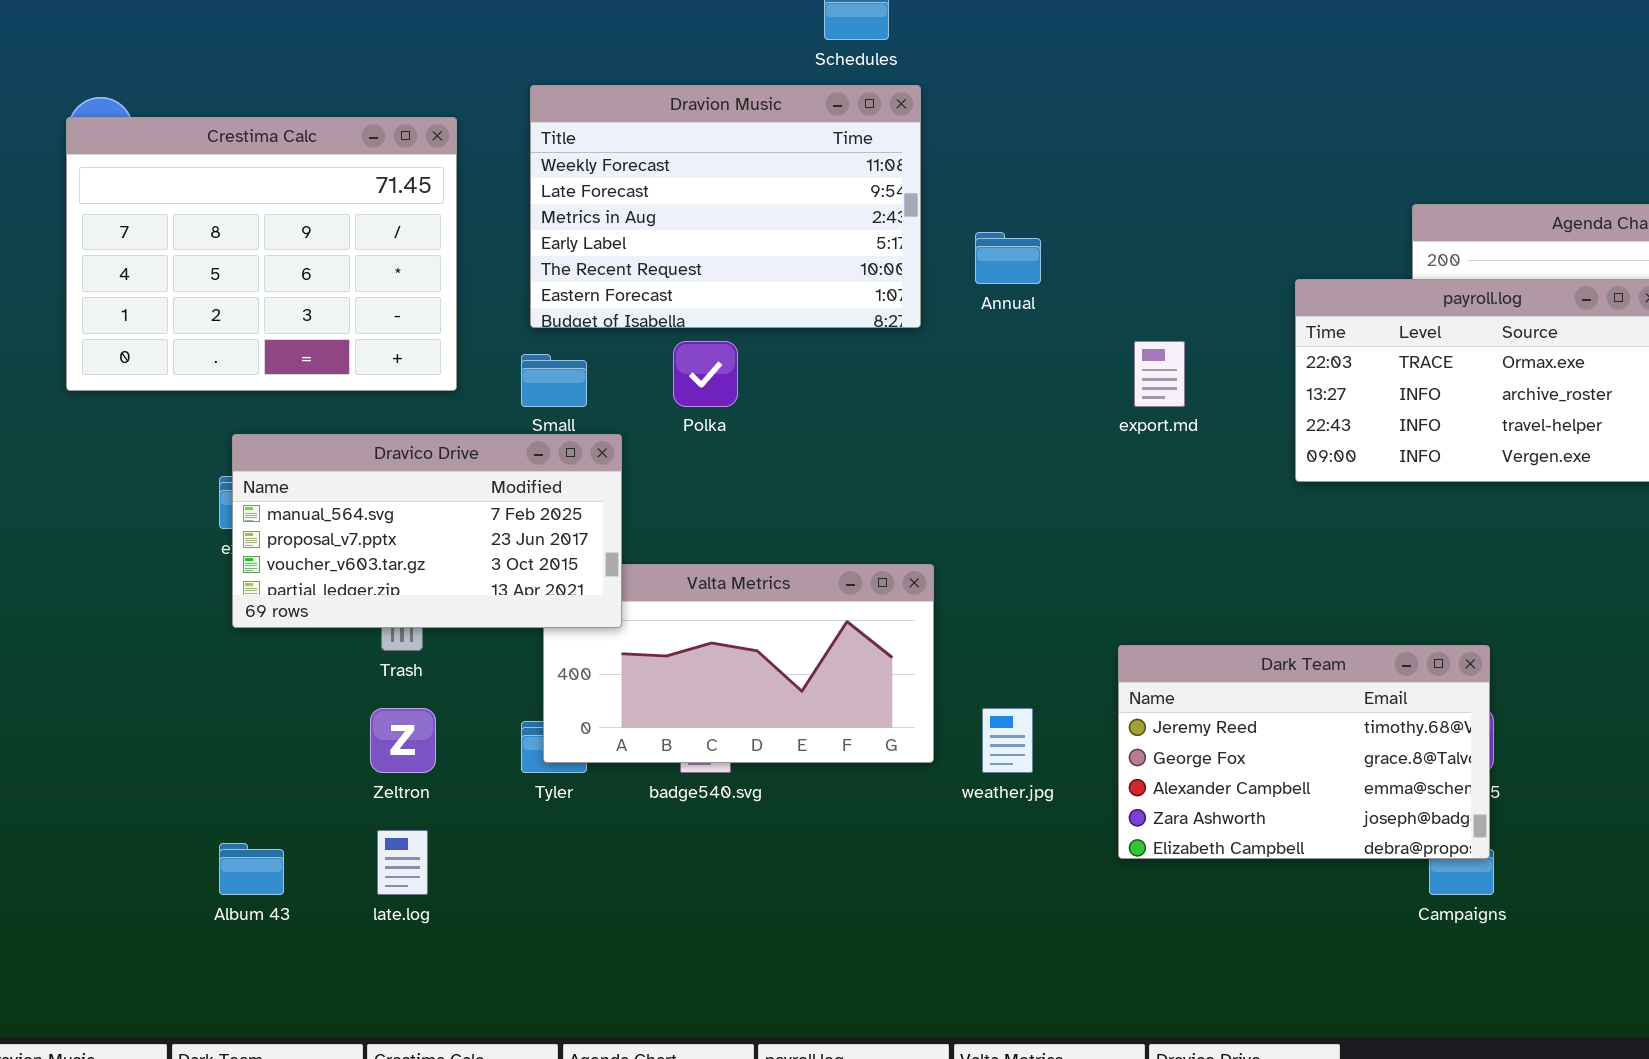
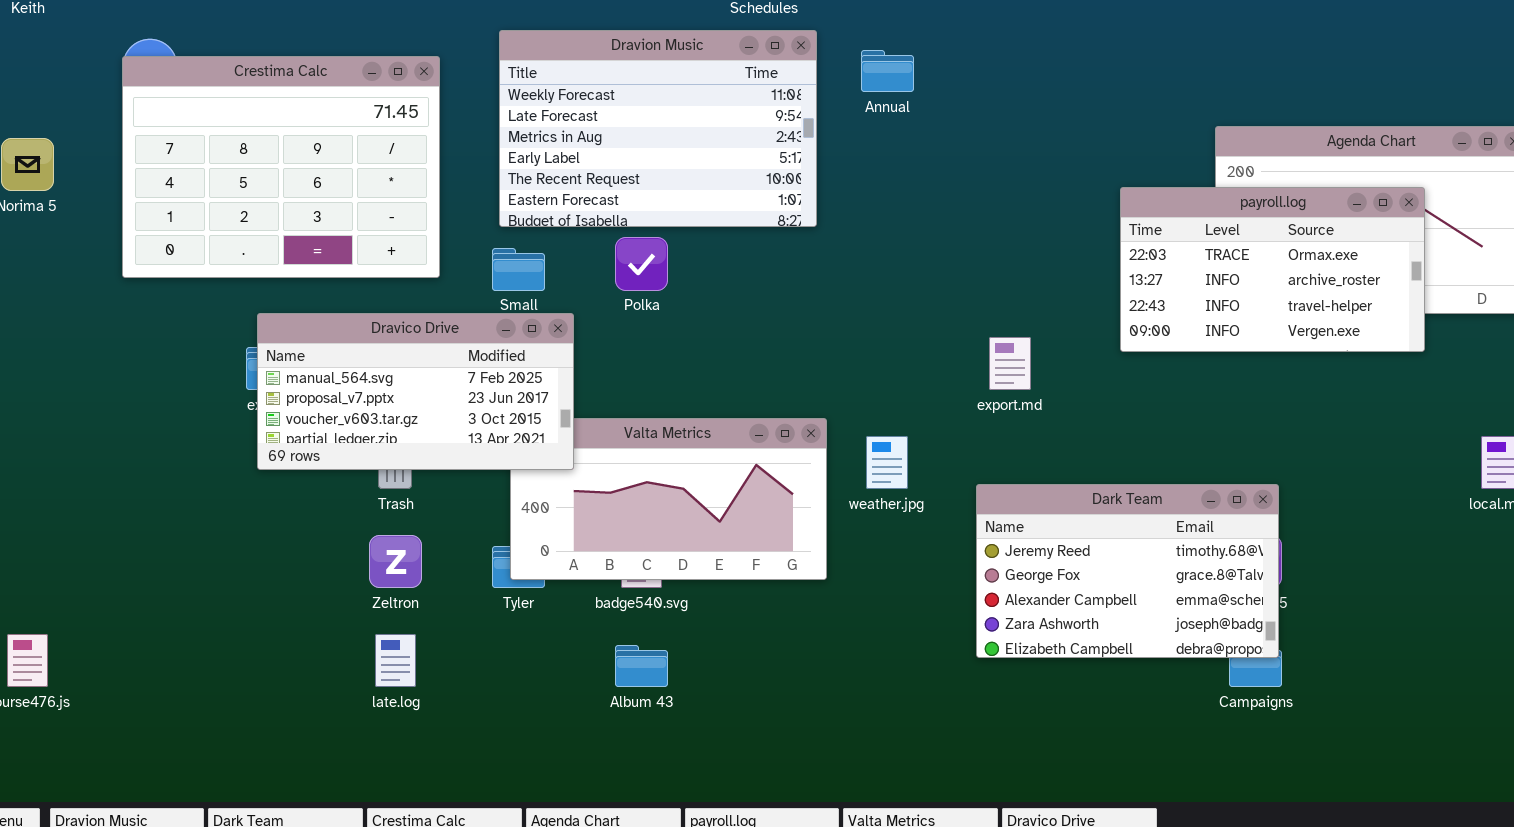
Annual: [975,232,1041,284] -> [861,50,914,92], moved
export.md: [1134,341,1185,407] -> [989,337,1031,390], moved
weather.jpg: [982,708,1033,773] -> [866,436,908,489], moved
Album 43: [219,843,284,895] -> [615,645,668,687], moved

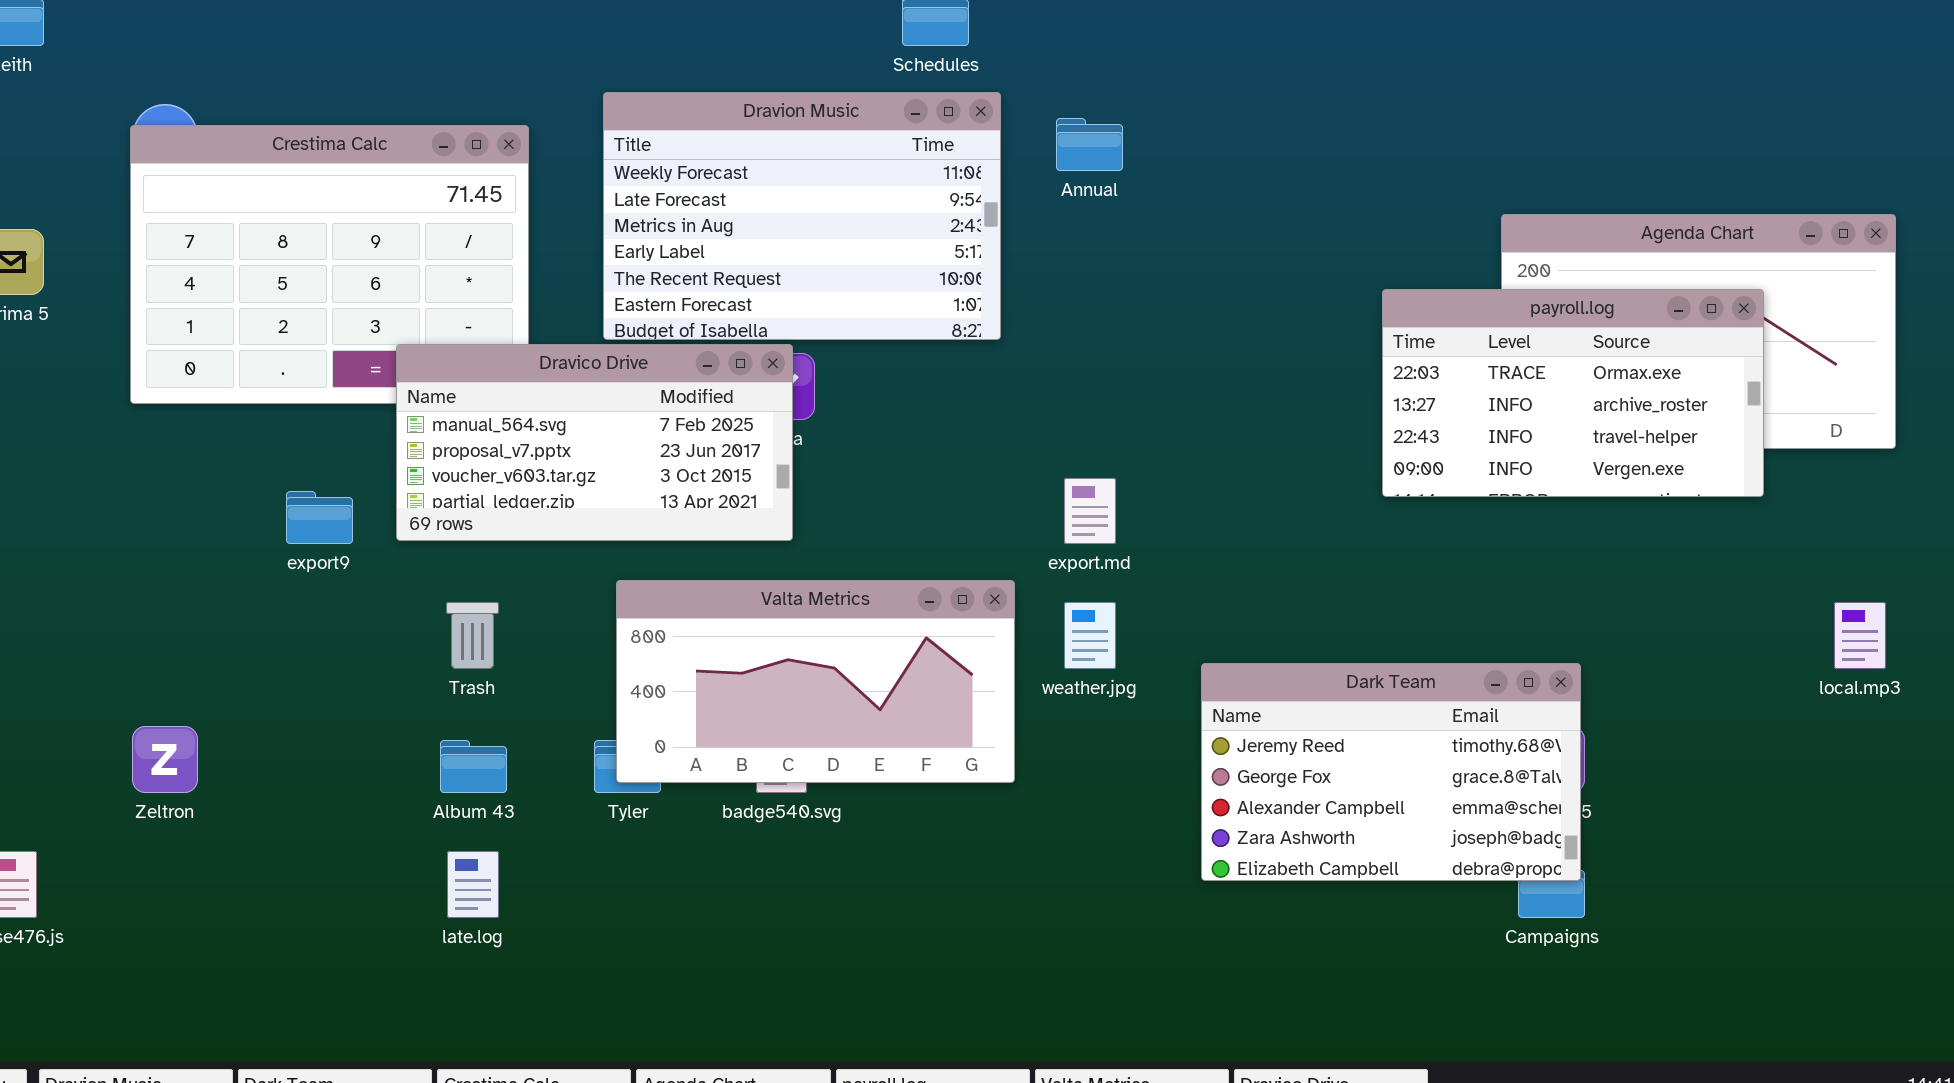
Dravico Drive: [257,313,574,470] -> [396,344,793,541], moved
export.md: [989,337,1031,390] -> [1064,478,1116,544], moved
Zeltron: [369,535,422,588] -> [132,726,198,793], moved
Album 43: [615,645,668,687] -> [440,740,507,793], moved

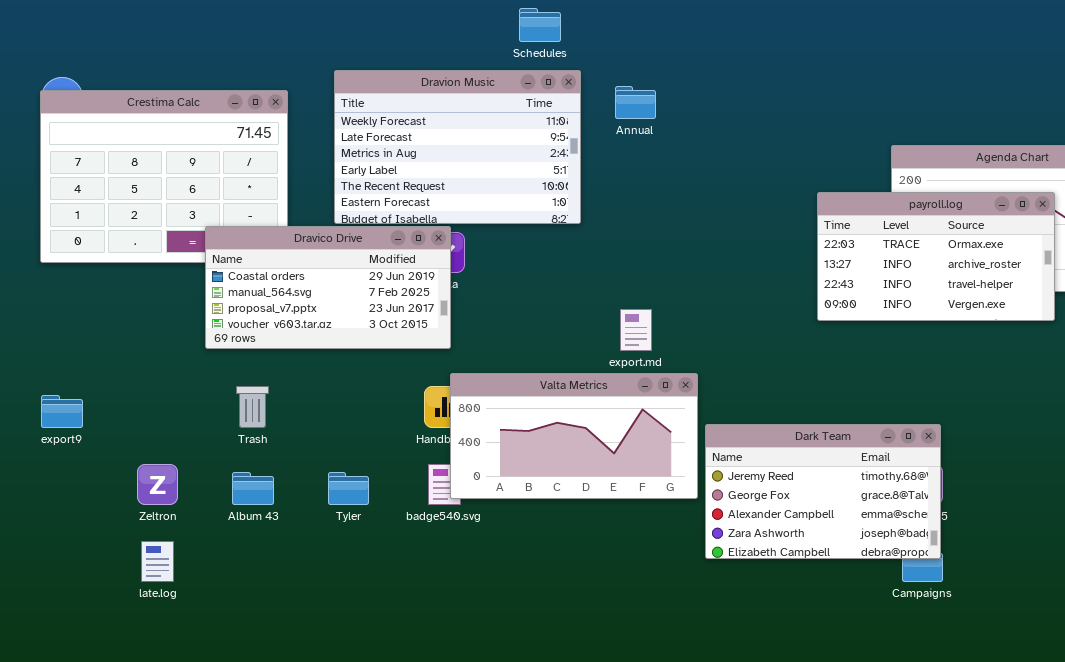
Dravico Drive: [396,344,793,541] -> [205,226,451,349], scrolled up 1 row
export9: [286,491,353,544] -> [41,395,83,428], moved
Valta Metrics: [616,580,1015,783] -> [450,373,698,499], moved
Zeltron: [132,726,198,793] -> [137,464,178,505], moved
late.log: [447,851,499,918] -> [141,541,174,582], moved

